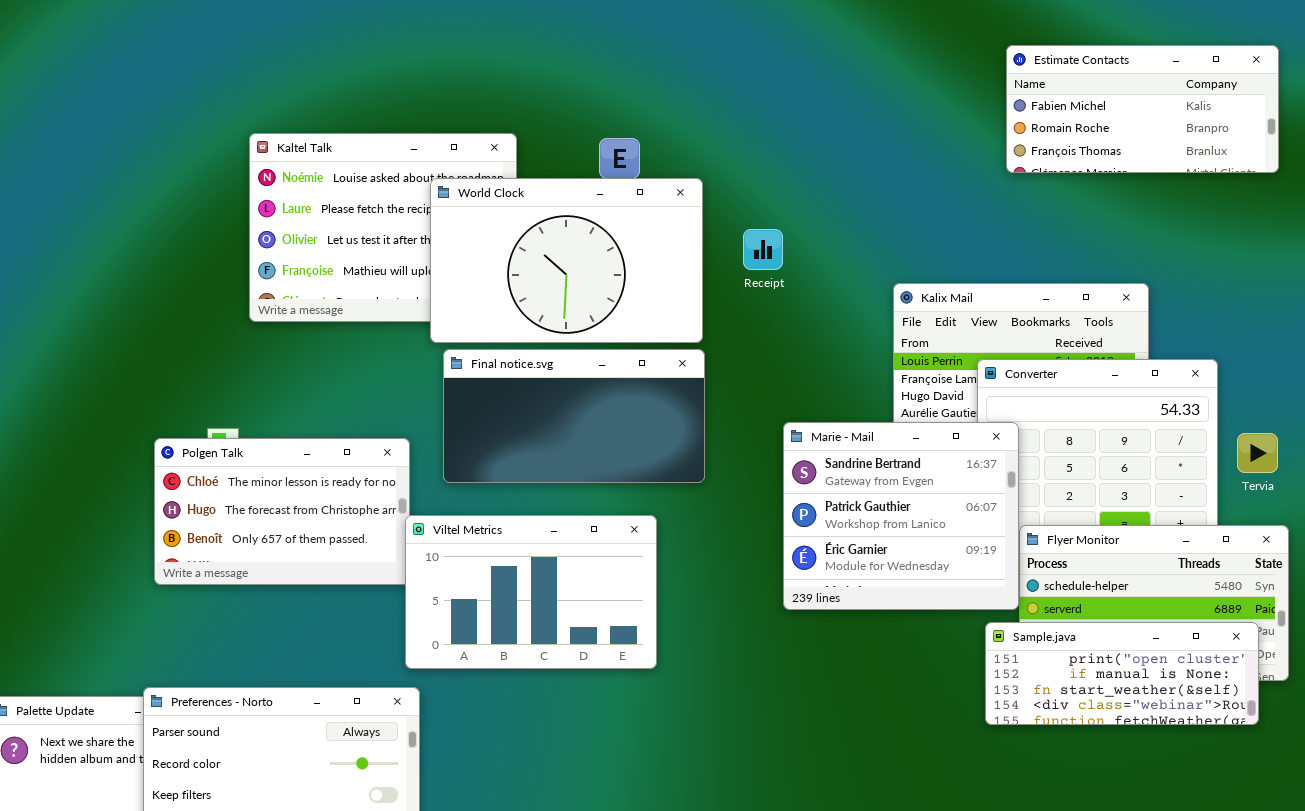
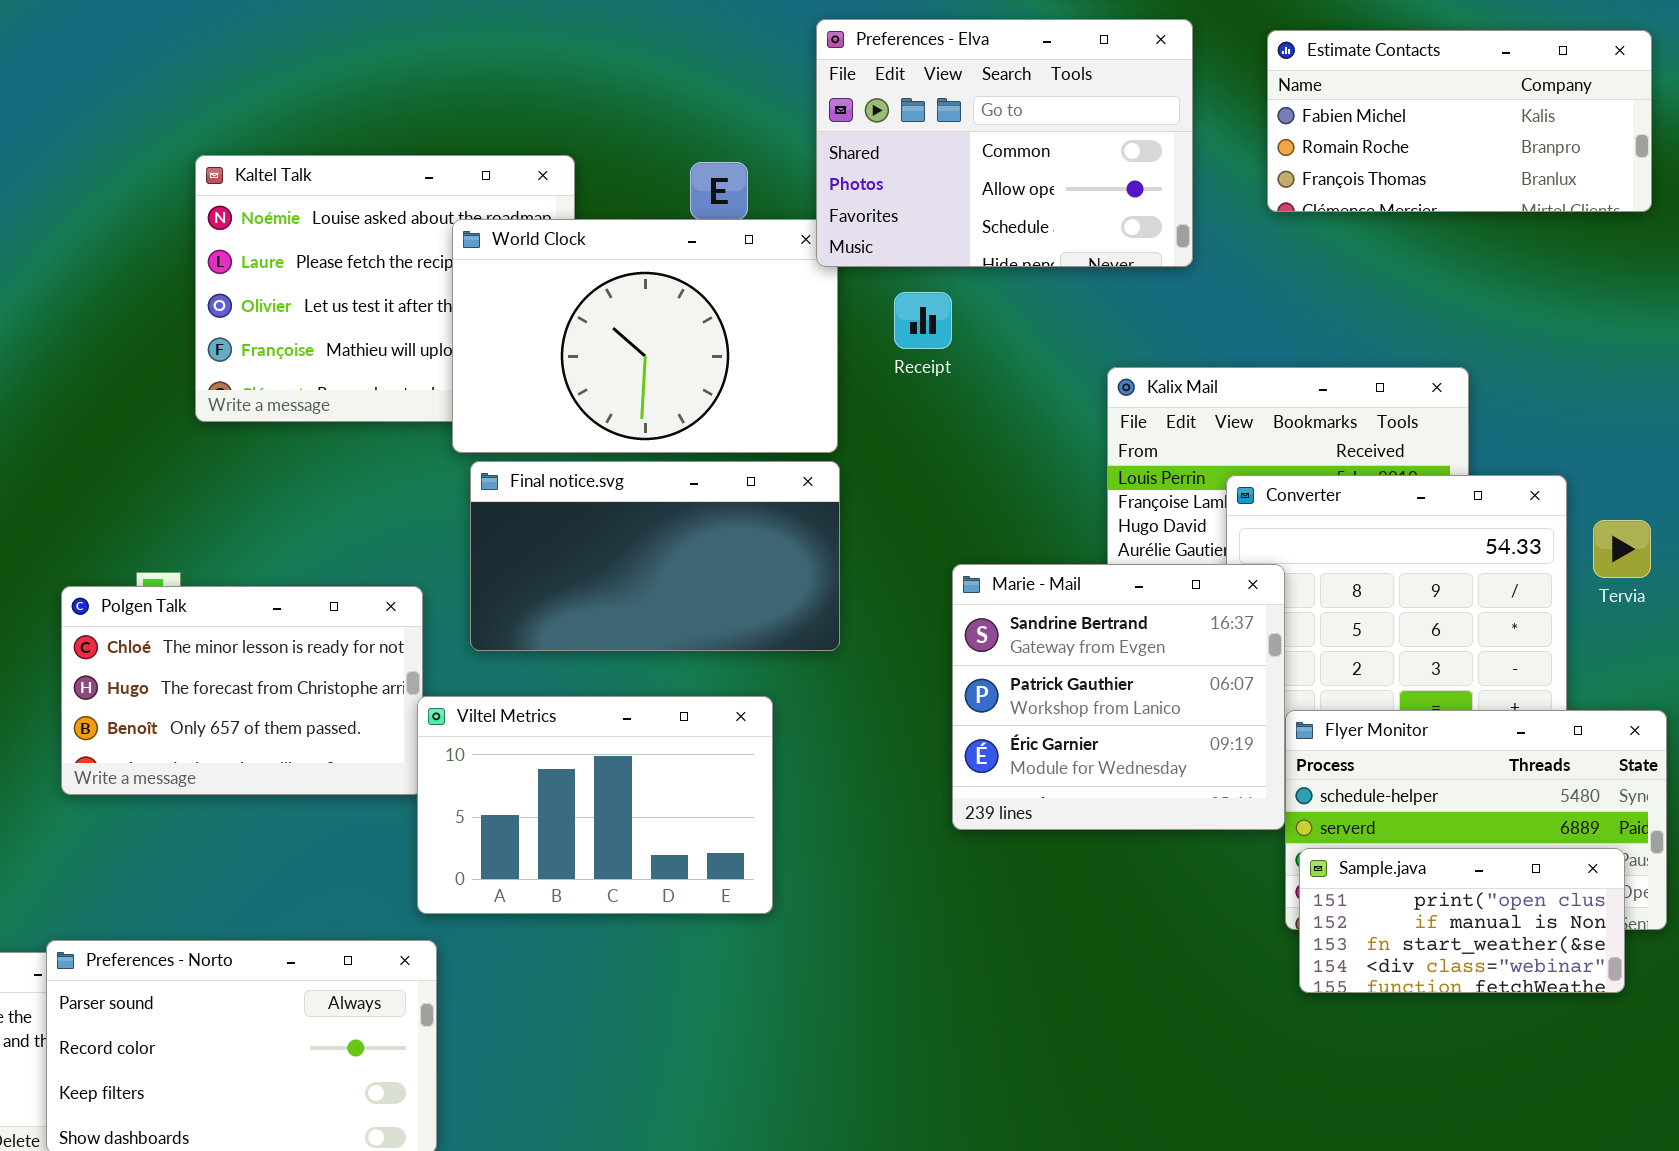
Preferences - Elva: none -> [816,19,1193,267], opened
Tervia: [1237,433,1278,473] -> [1593,520,1651,578], moved
Sample.java: [985,622,1259,725] -> [1299,848,1625,993], resized

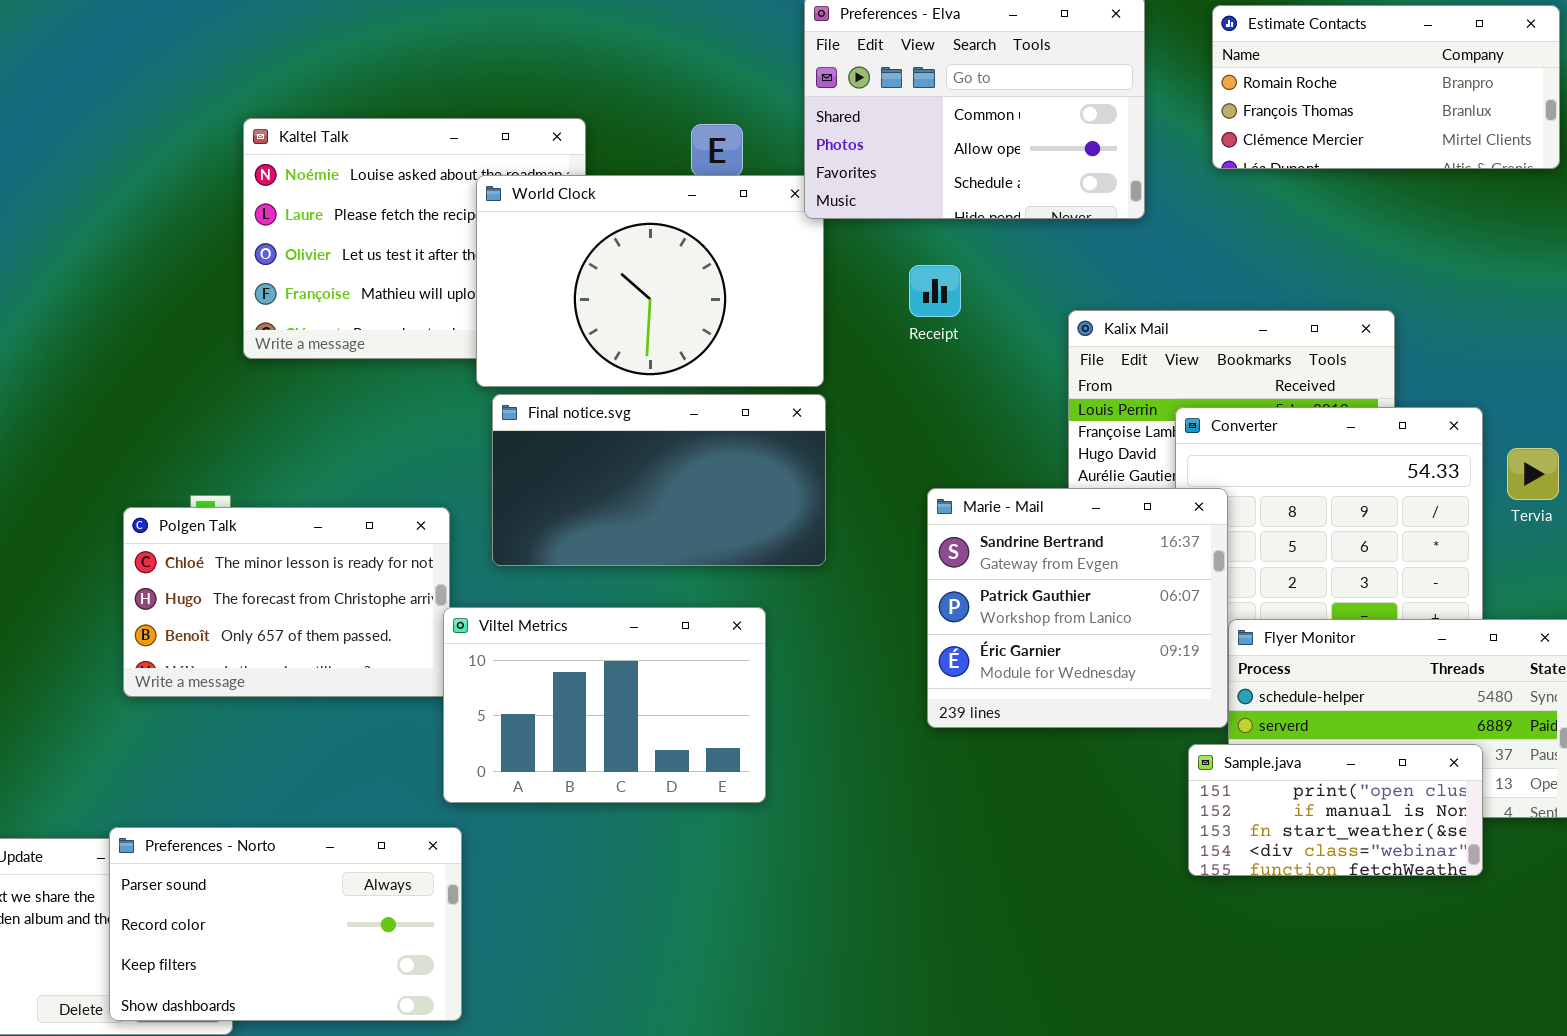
Estimate Contacts: [1267,30,1652,212] -> [1212,5,1560,169], scrolled down 1 row
Receipt: [894,292,952,349] -> [909,265,961,317], moved
Sample.java: [1299,848,1625,993] -> [1188,744,1483,876], moved

